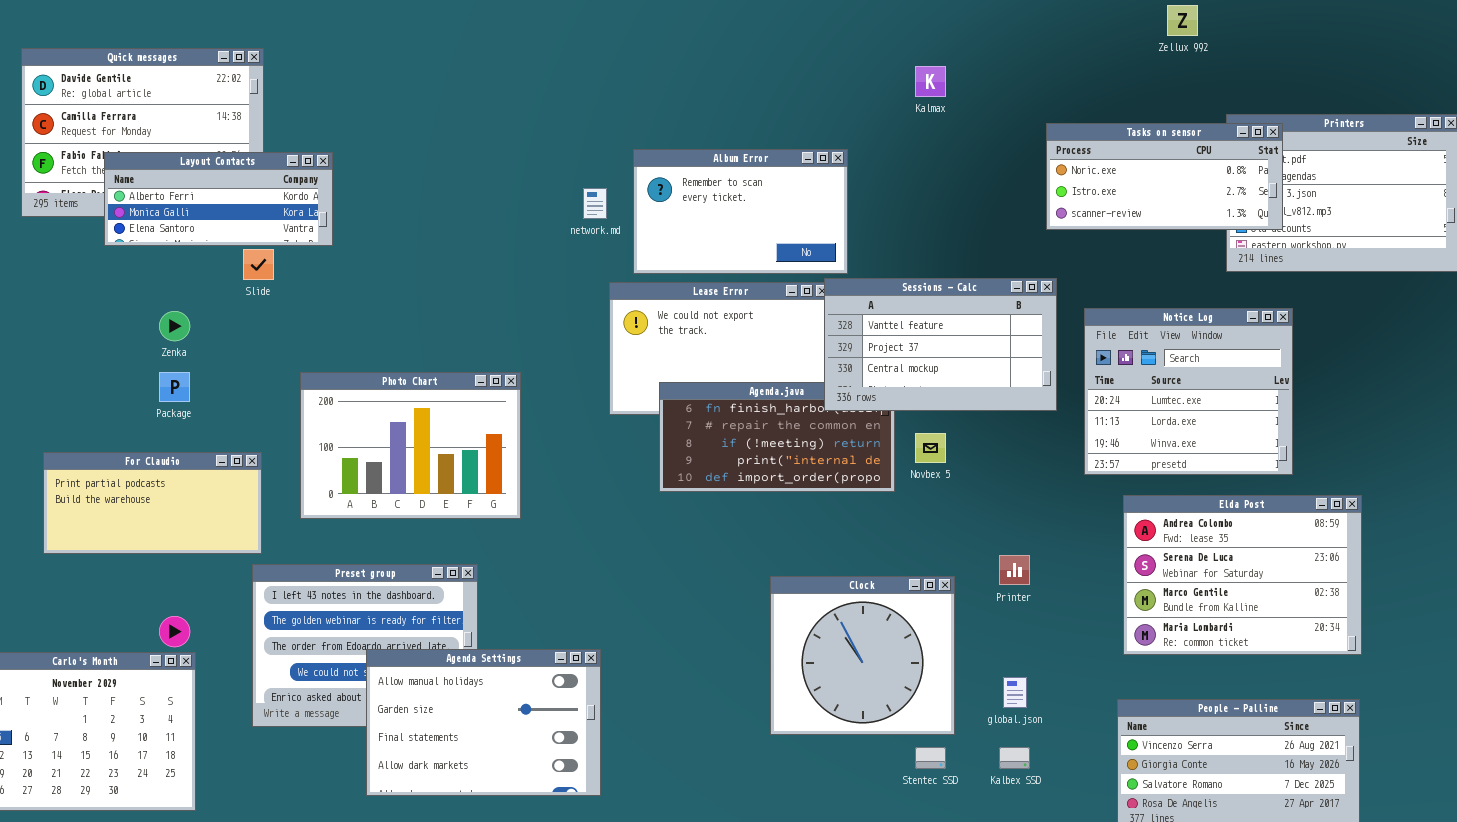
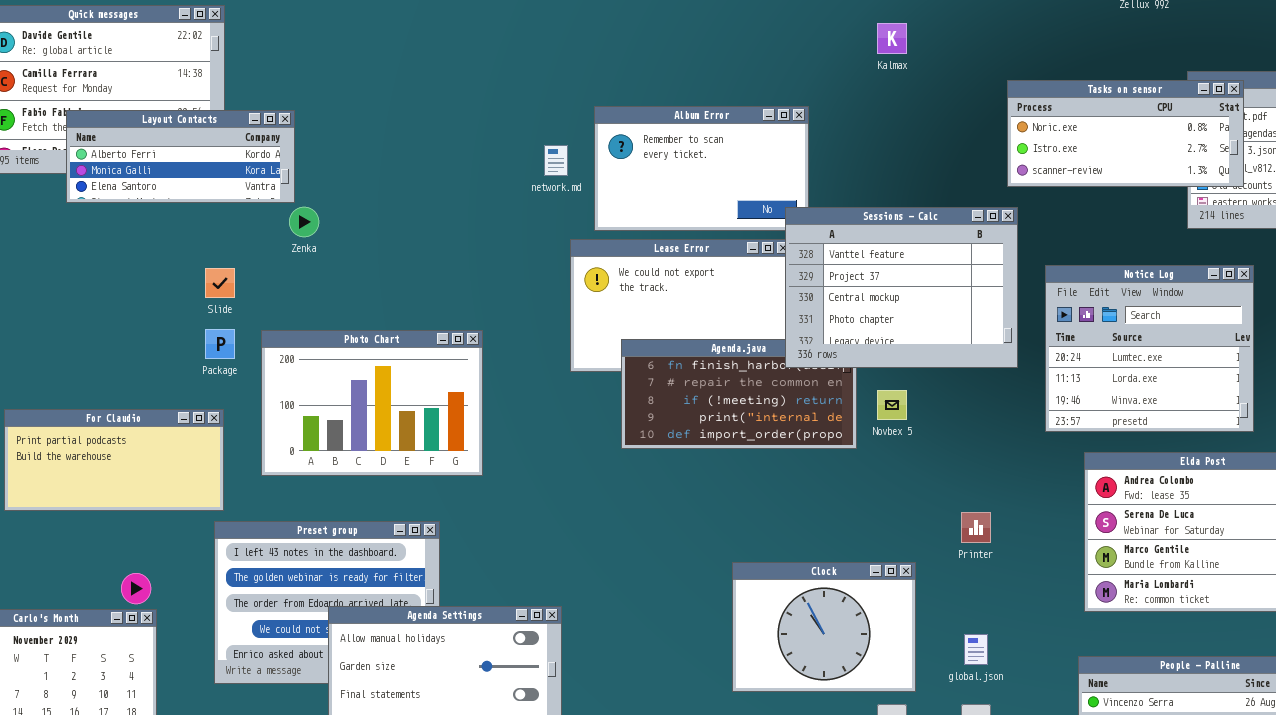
Slide: [243,249,274,280] -> [205,268,235,298], moved
Sessions - Calc: [824,278,1057,411] -> [785,207,1018,368], resized
Zenka: [159,311,190,341] -> [289,207,319,237], moved
Package: [159,372,190,402] -> [205,329,235,359], moved
Clock: [770,576,955,735] -> [732,562,916,692], resized

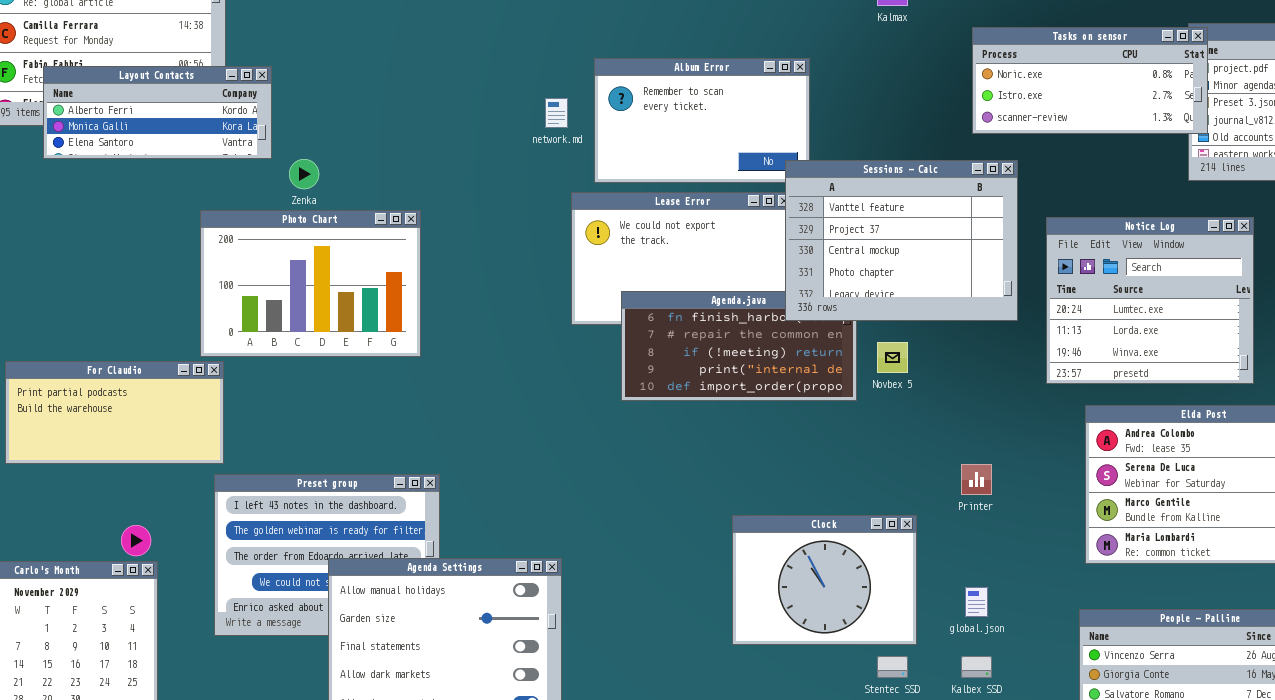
Tasks on sensor: [1007,80,1244,187] -> [972,27,1208,134], moved
Layout Contacts: [66,110,295,203] -> [43,66,272,159], moved
Photo Chart: [261,330,483,476] -> [200,210,421,357], moved

